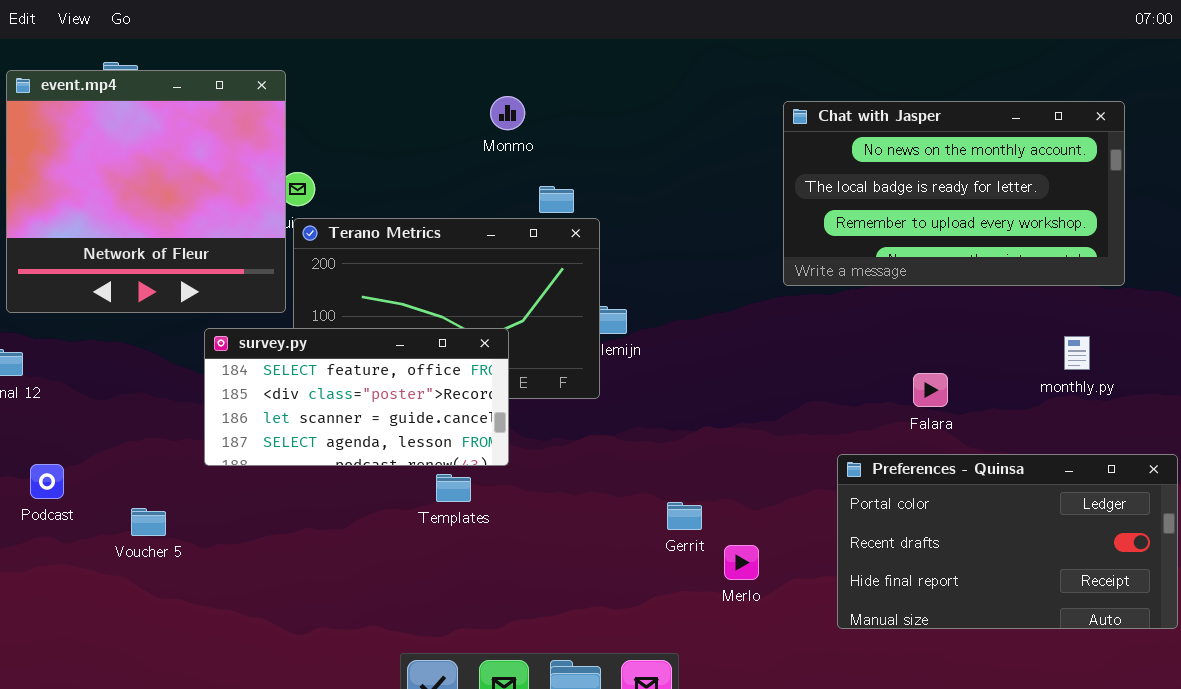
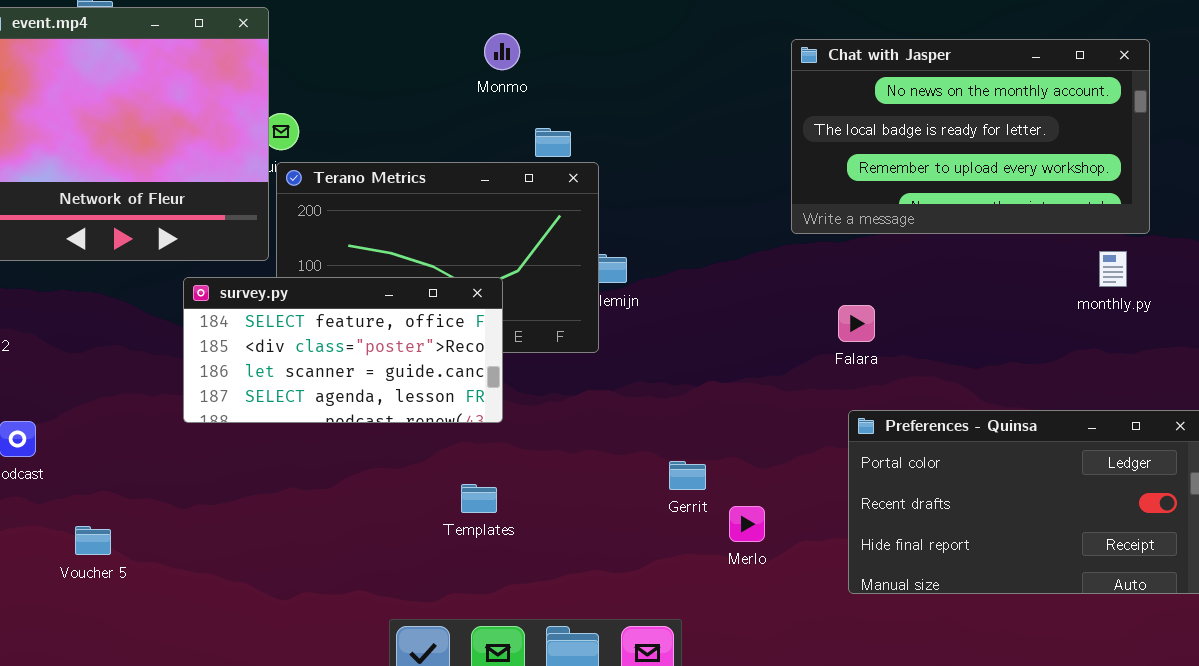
monthly.py: [1064,336,1090,370] -> [1099,251,1127,287], moved
Falara: [913,373,948,407] -> [838,305,875,342], moved
Templates: [436,474,471,502] -> [461,484,497,513], moved
Voucher 5: [131,508,166,536] -> [75,526,111,555], moved

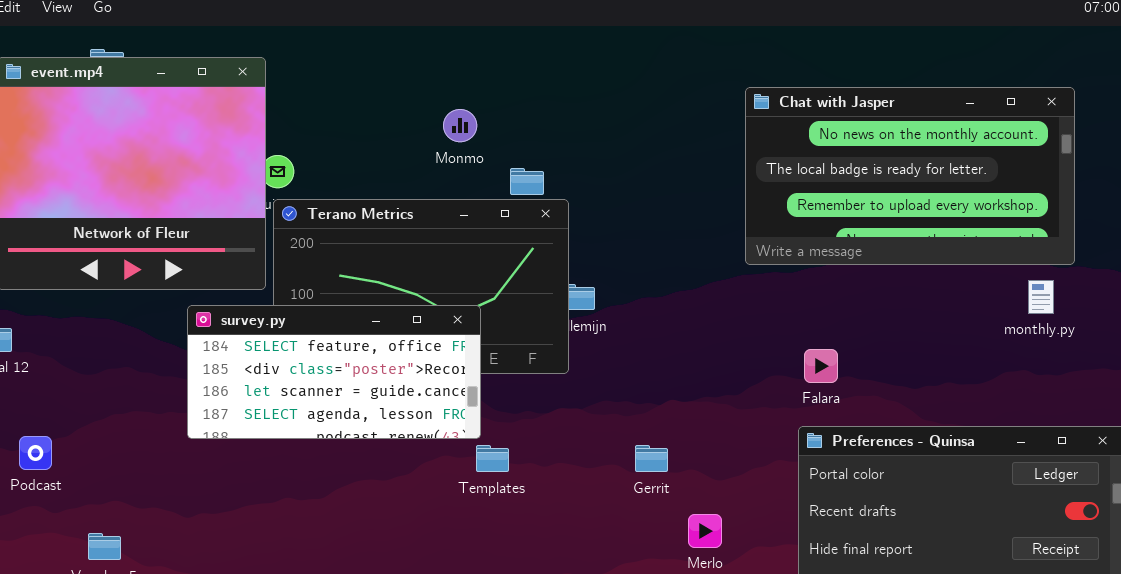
Monmo: [484,33,520,70] -> [443,109,477,142], moved
Falara: [838,305,875,342] -> [804,349,838,383], moved
Gerrit: [669,461,706,490] -> [635,445,668,472], moved
Templates: [461,484,497,513] -> [476,445,509,472], moved

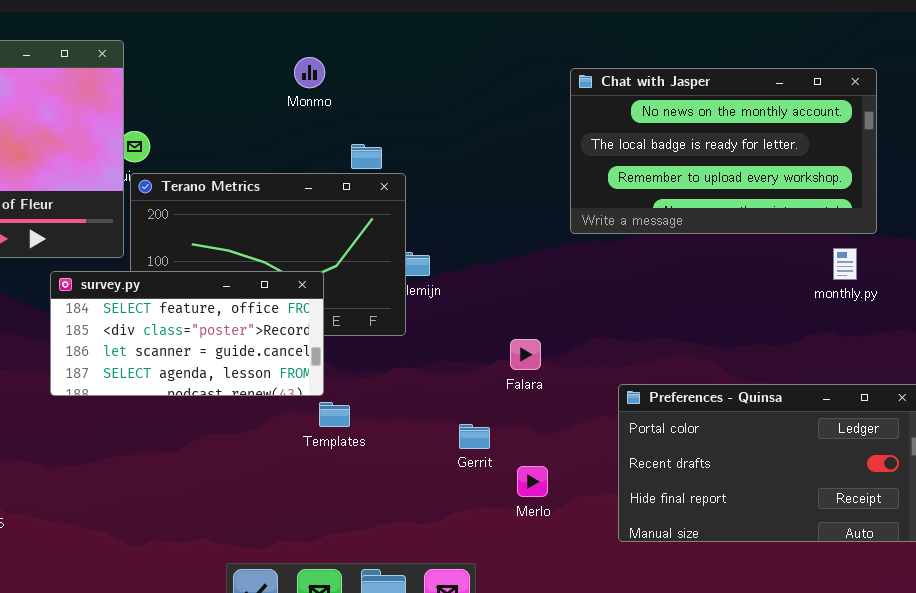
Monmo: [443,109,477,142] -> [294,57,325,88], moved
Falara: [804,349,838,383] -> [510,339,541,370], moved
Gerrit: [635,445,668,472] -> [459,424,490,449], moved

